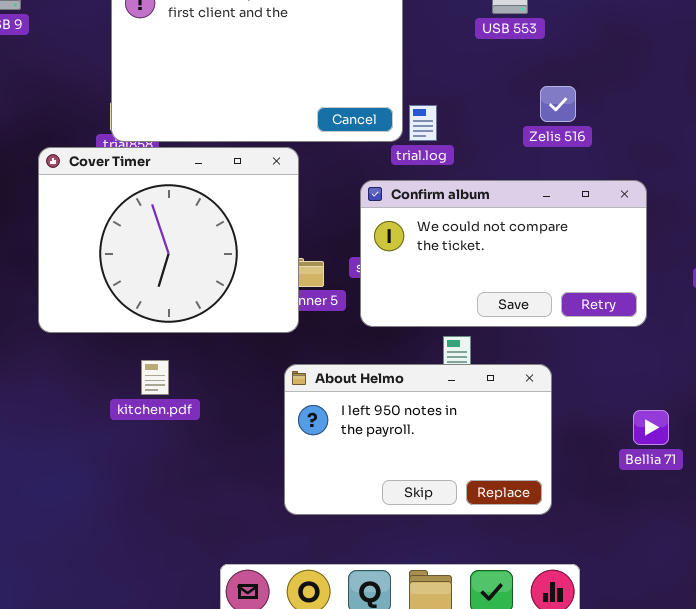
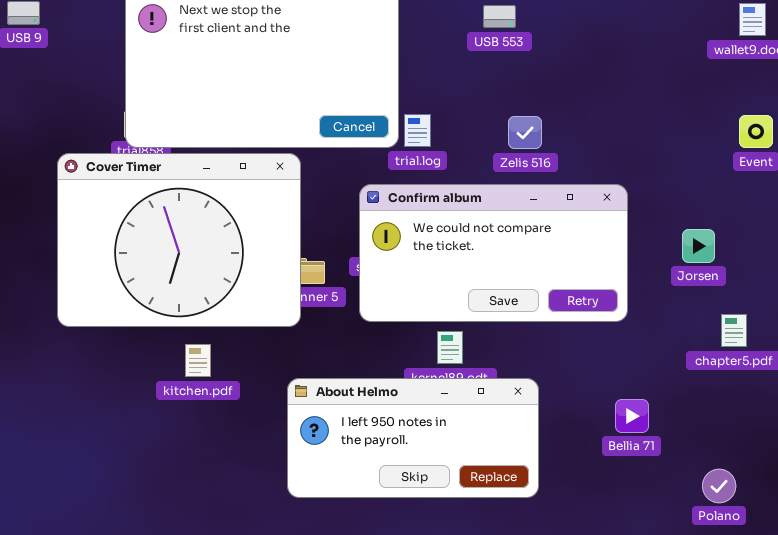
Zelis 516: [540,86,576,122] -> [508,116,542,149], moved
kitchen.pdf: [141,360,169,395] -> [185,344,211,377], moved
About Helmo: [284,364,552,515] -> [287,378,539,498], resized

